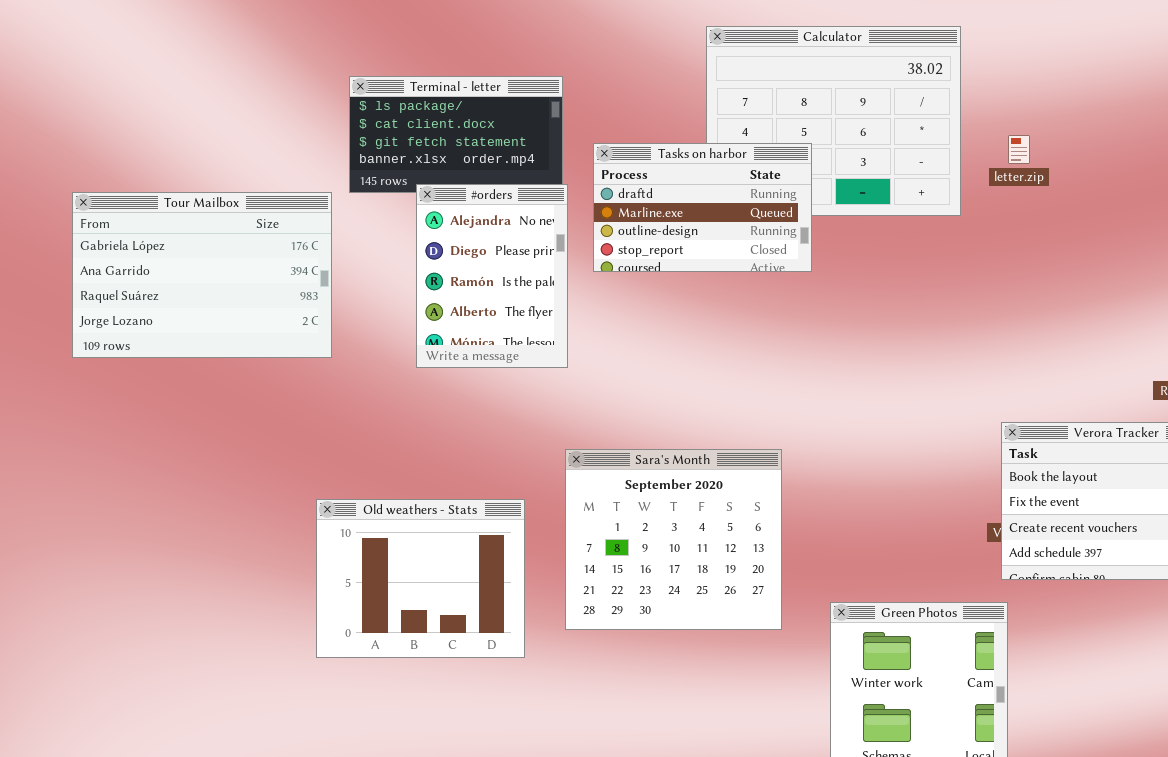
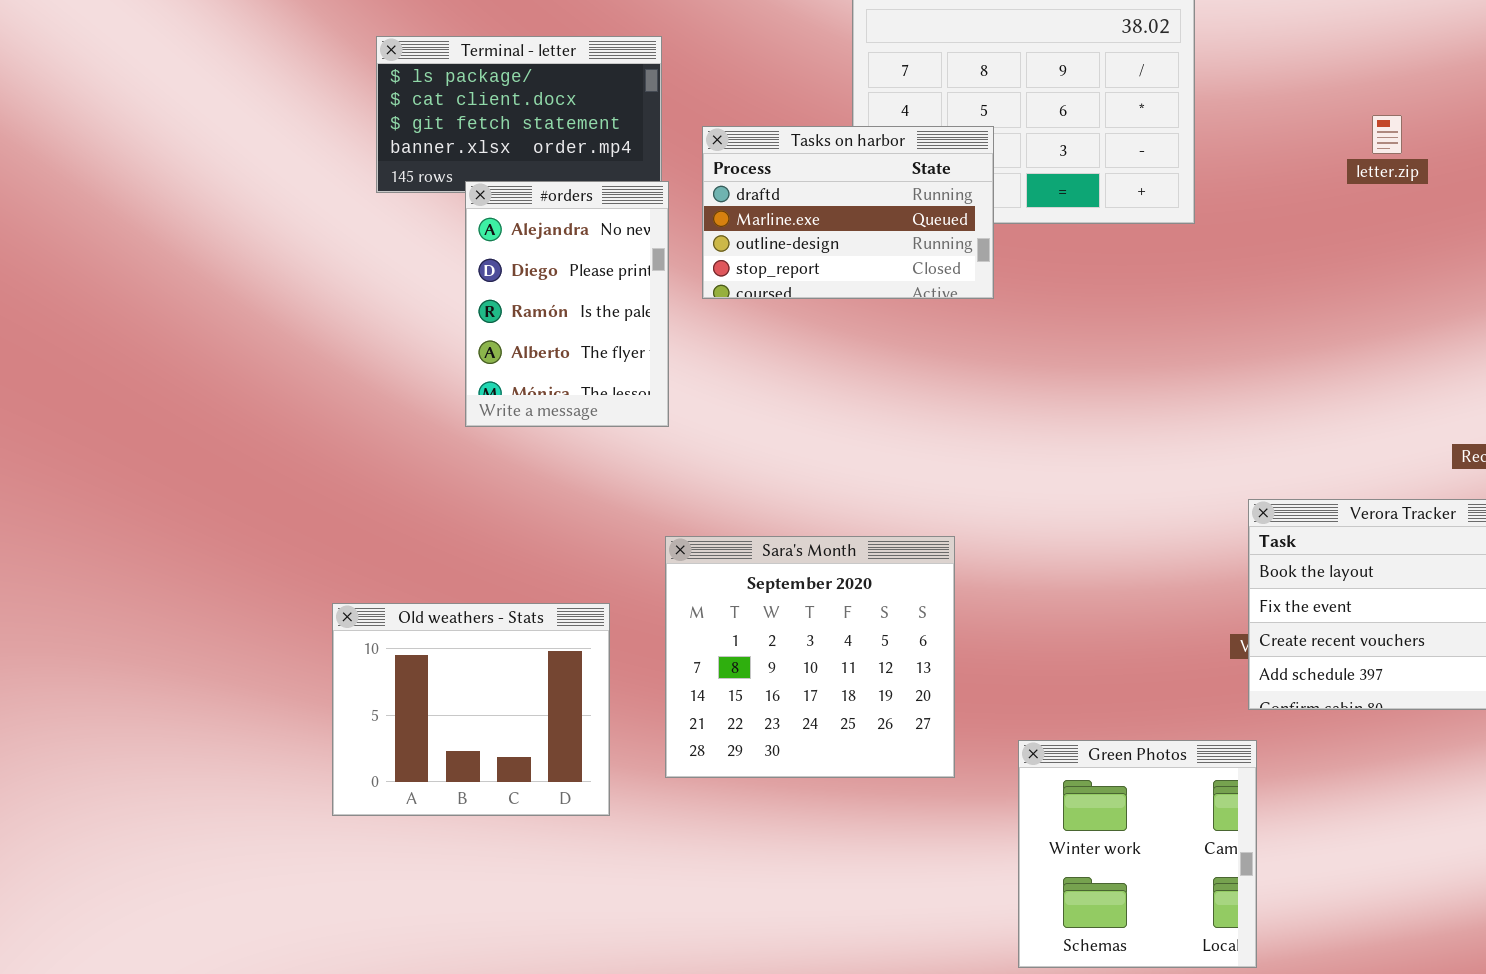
letter.zip: [1008,135,1030,164] -> [1372,115,1402,154], moved
Tour Mailbox: [72,192,332,358] -> none, closed

